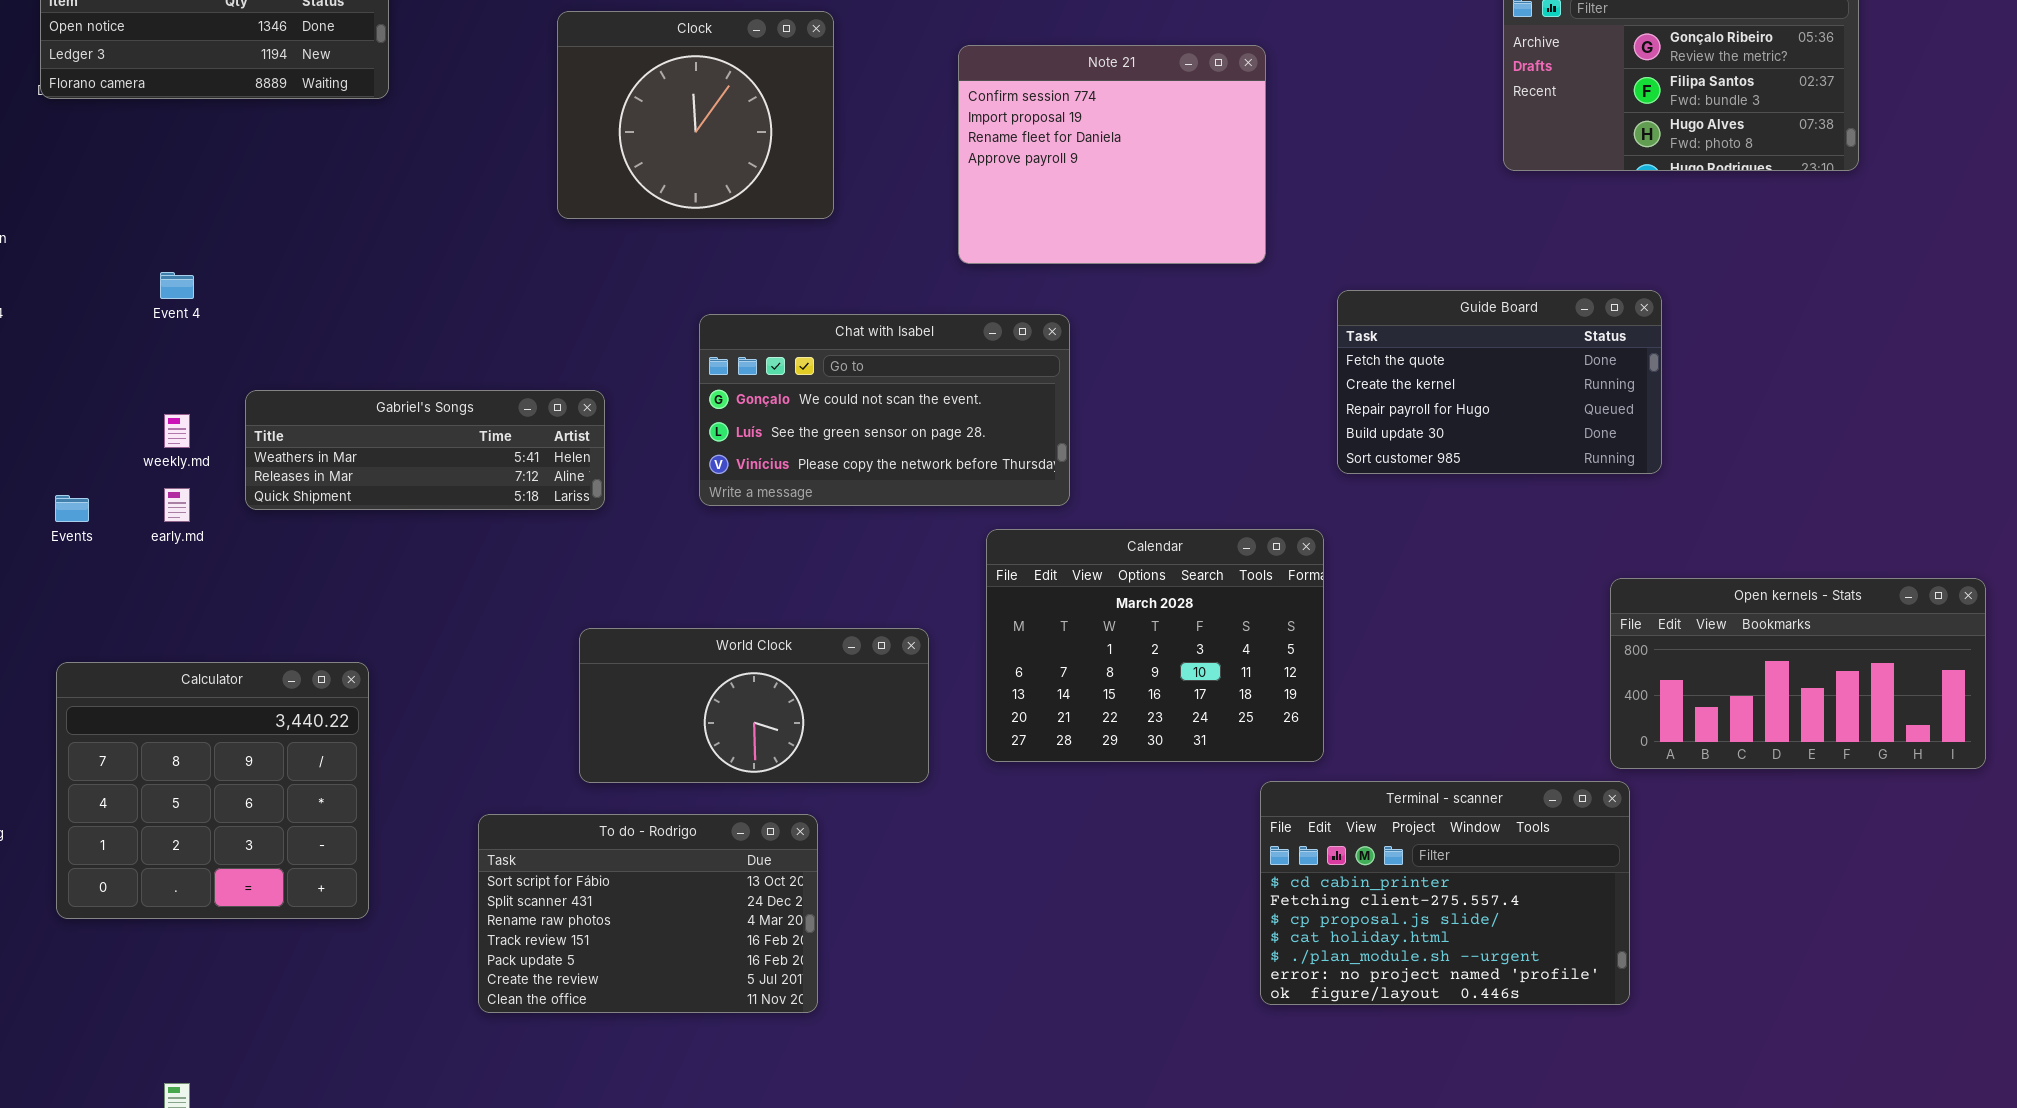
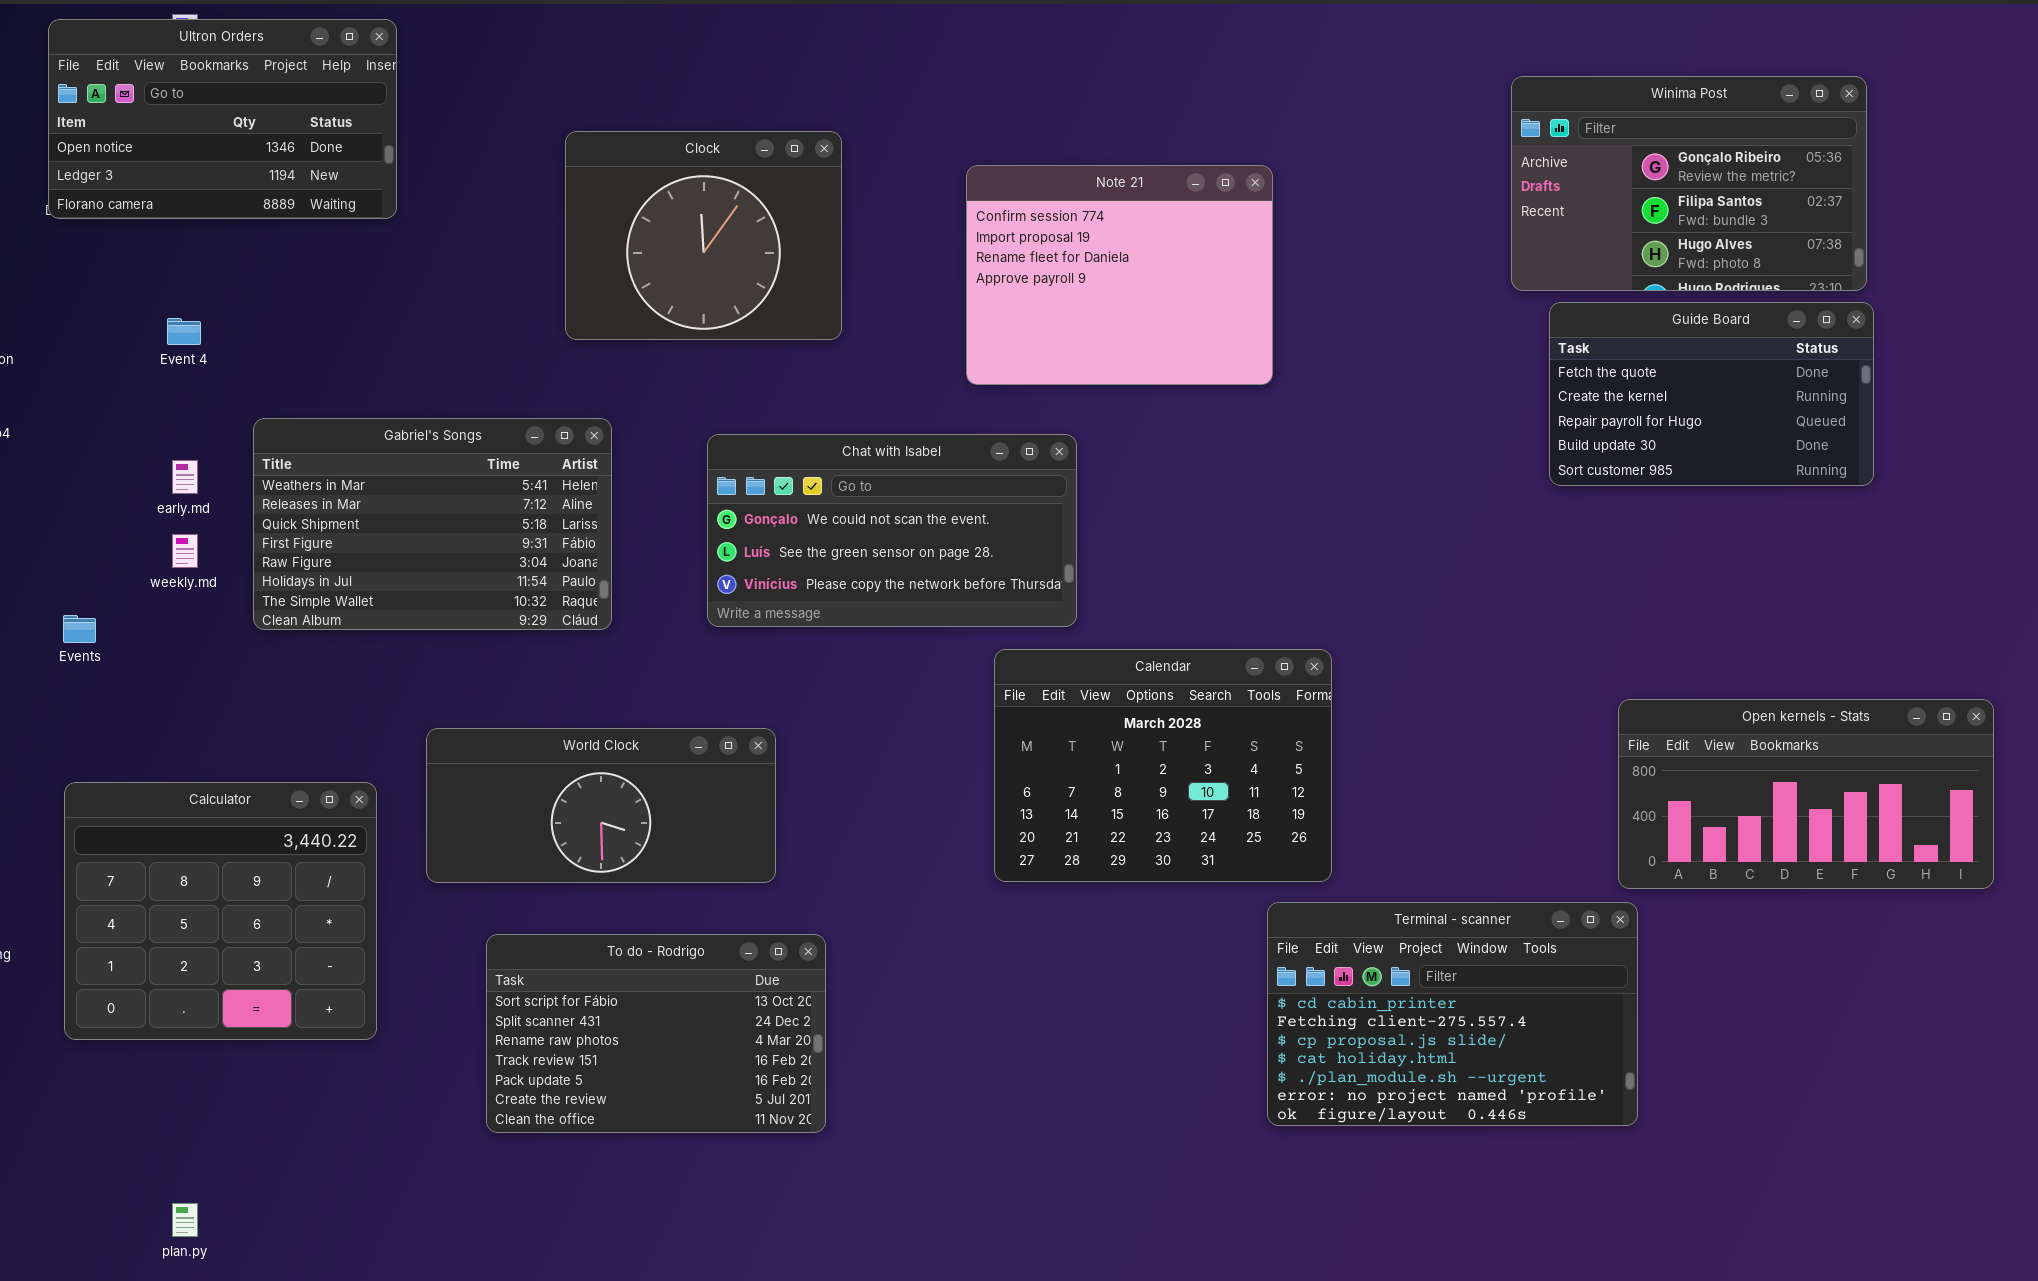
Event 4: [160,272,194,299] -> [167,318,201,345], moved
Guide Board: [1337,290,1662,474] -> [1549,302,1874,486], moved
Gabriel's Songs: [245,390,605,510] -> [253,418,612,630], resized
early.md: [164,488,190,522] -> [172,460,198,494], moved
World Clock: [579,628,929,783] -> [426,728,776,883], moved

